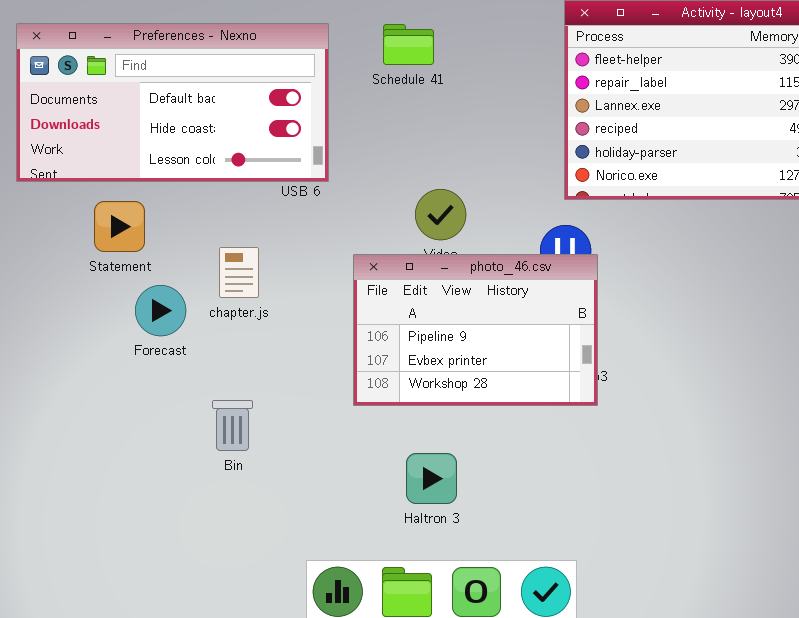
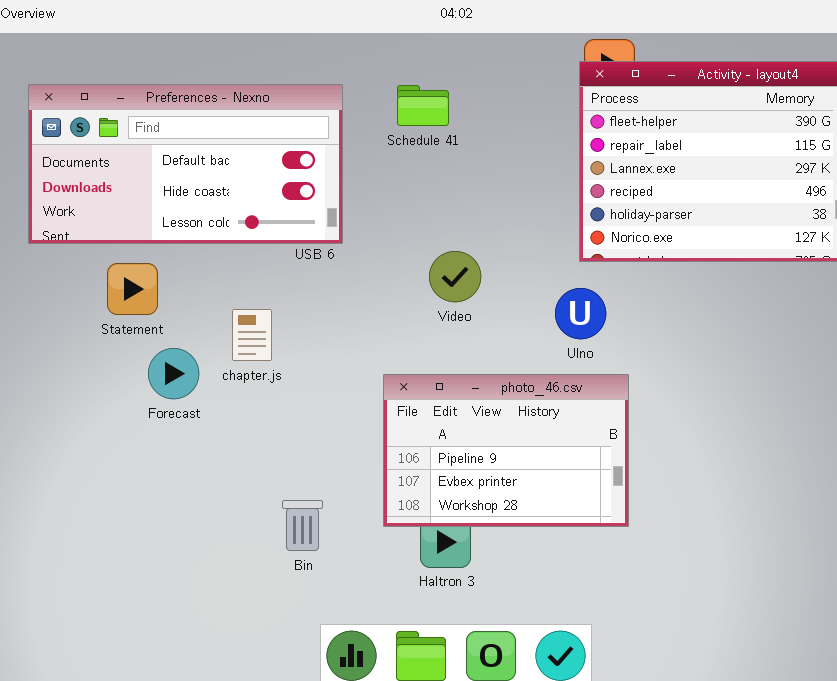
photo_46.csv: [353,254,598,406] -> [383,374,629,527], moved
Bin: [212,400,253,451] -> [282,500,323,551], moved

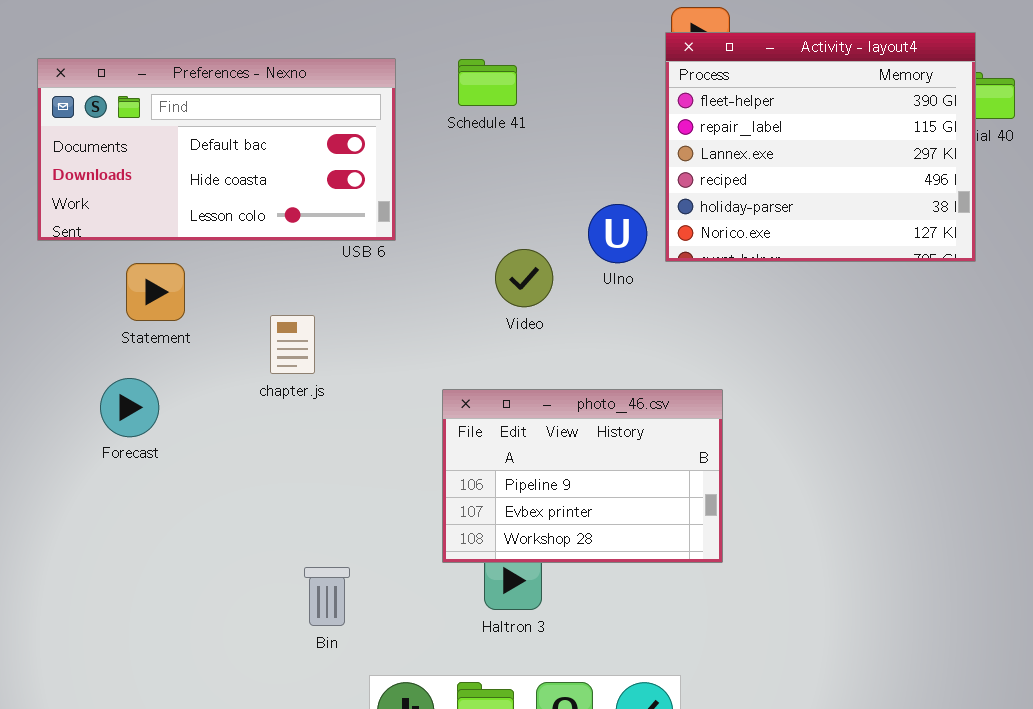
Ulno: [555,288,606,339] -> [588,204,647,263], moved
Forecast: [148,348,199,399] -> [100,378,159,437], moved
Bin: [282,500,323,551] -> [304,567,350,626], moved

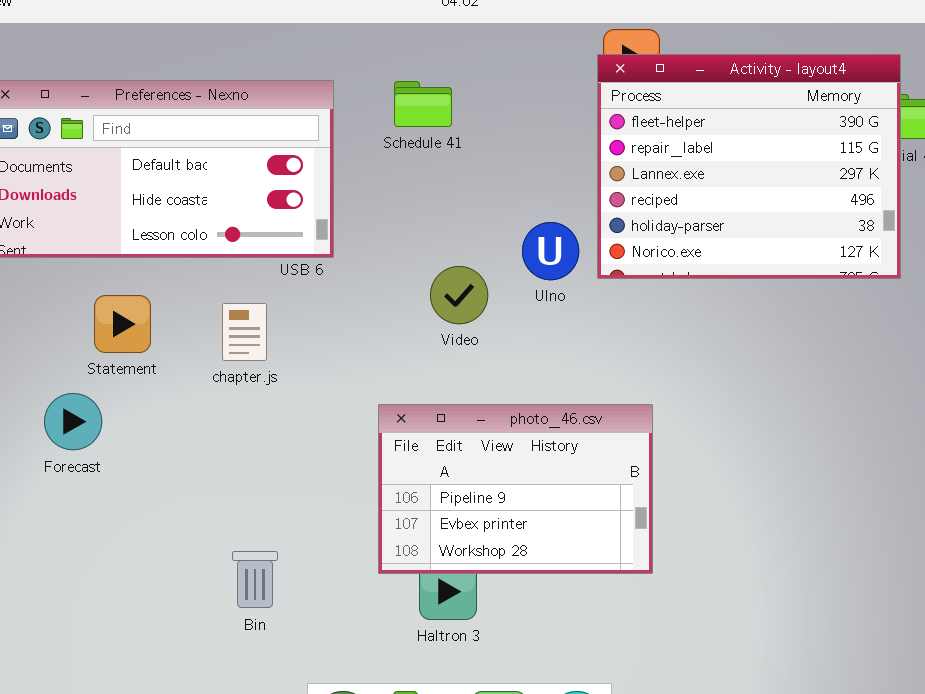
Statement: [126,263,185,321] -> [94,295,151,353], moved
chapter.js: [270,315,315,374] -> [222,303,267,361], moved
Bin: [304,567,350,626] -> [232,551,278,608], moved

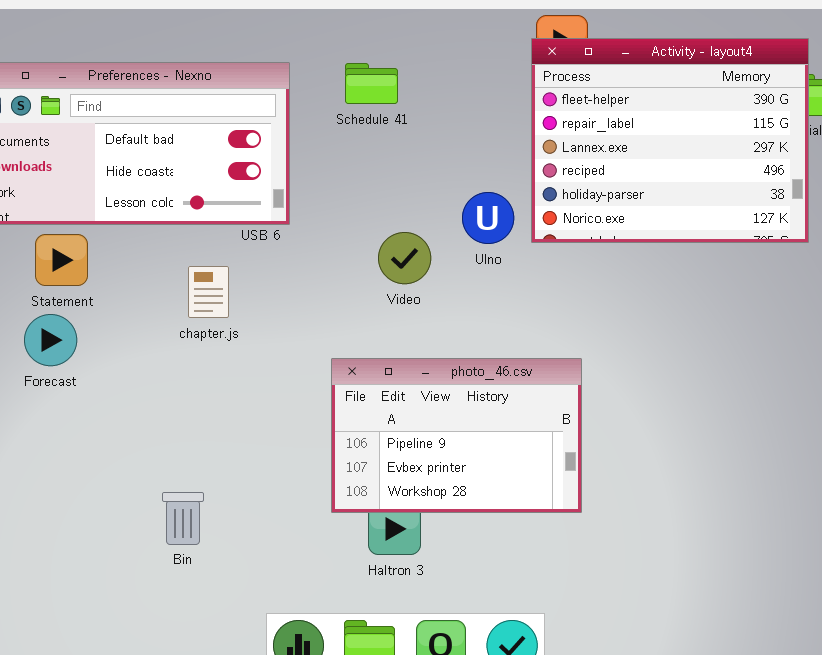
Statement: [94,295,151,353] -> [35,234,88,286], moved
Forecast: [44,393,102,450] -> [24,314,77,366], moved
Bin: [232,551,278,608] -> [162,492,204,545], moved

